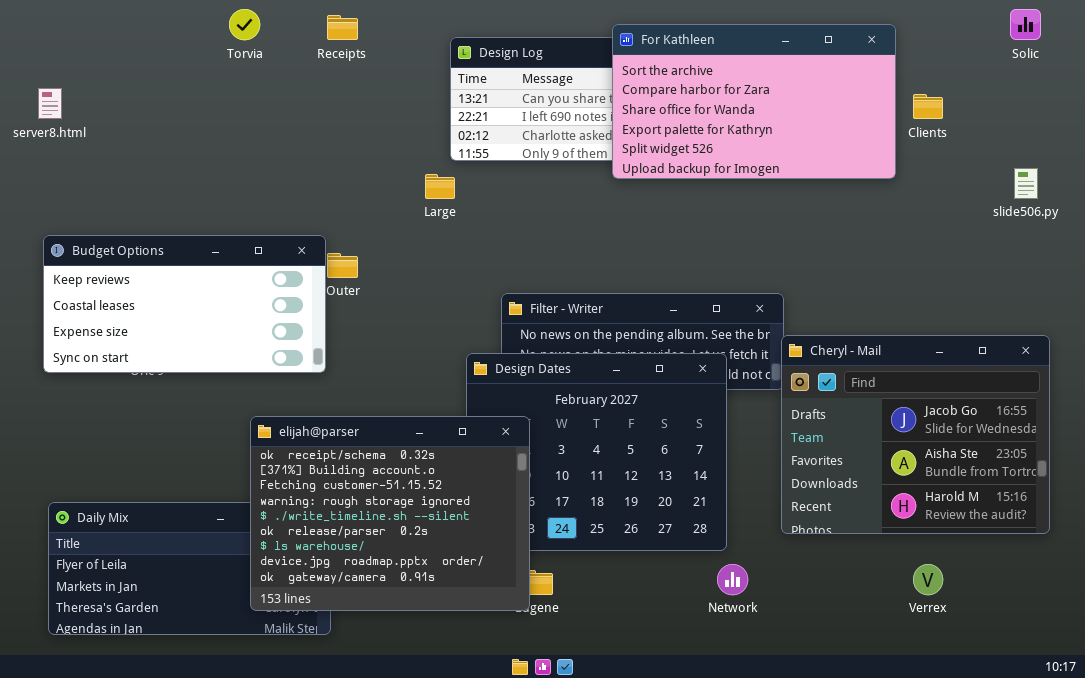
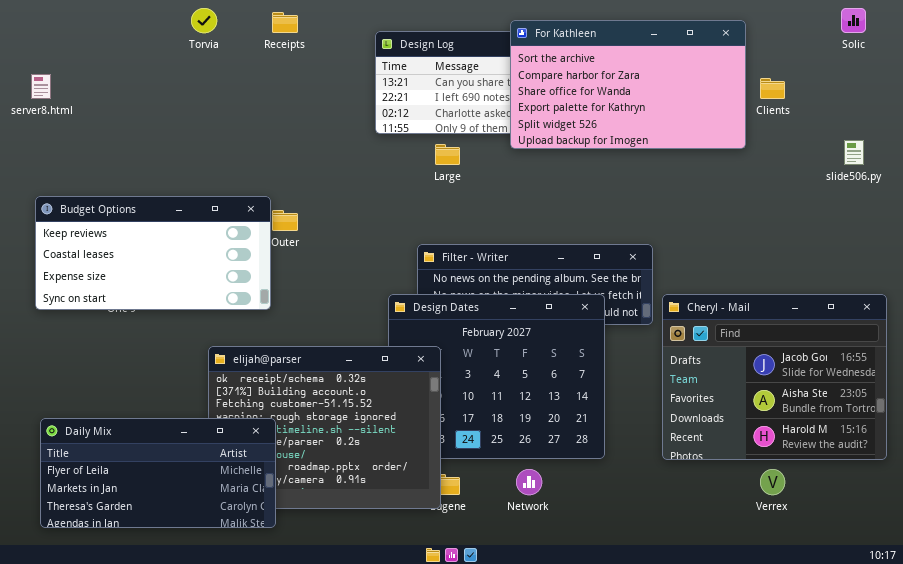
Large: [425,174,455,199] -> [435,144,460,165], moved
Cheryl - Mail: [781,335,1050,534] -> [662,294,887,460], moved
Daily Mix: [48,502,331,635] -> [40,418,276,528], raised
Network: [717,564,748,595] -> [516,469,542,495], moved

